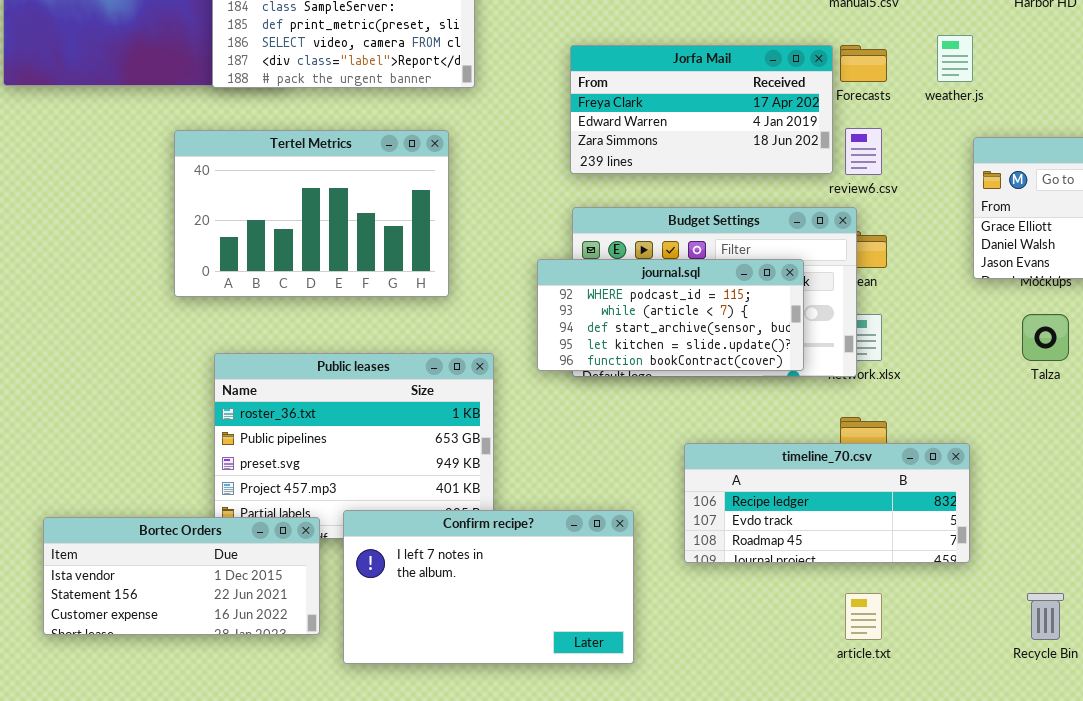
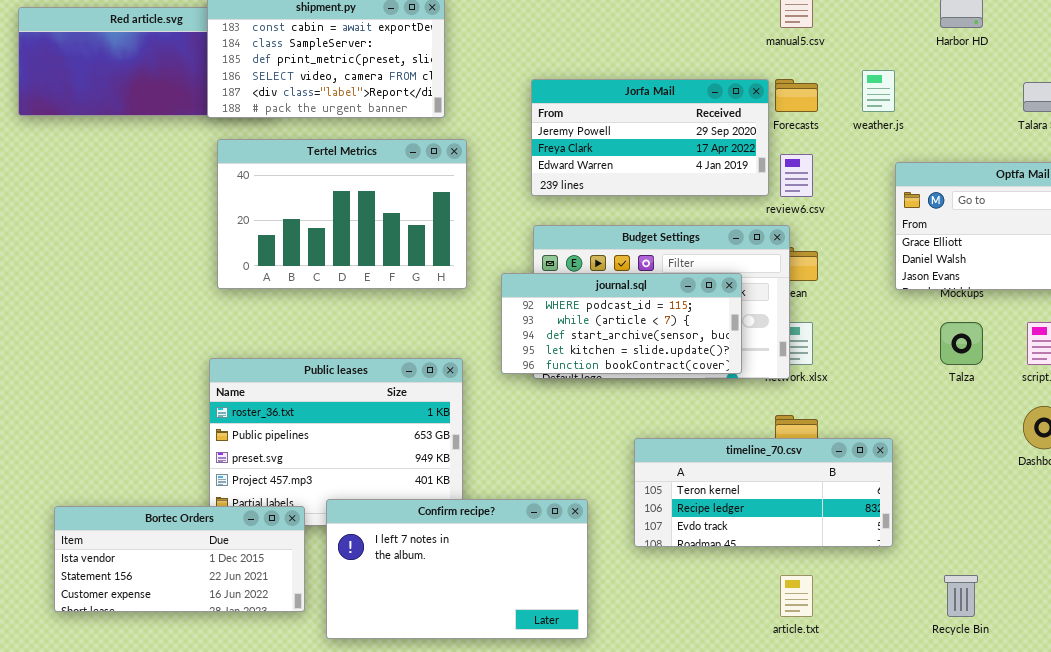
Jorfa Mail: [570,45,833,174] -> [531,79,769,196], scrolled up 1 row
Tertel Metrics: [174,130,449,297] -> [217,139,467,289], moved
timeline_70.csv: [684,443,970,563] -> [634,438,893,547], scrolled up 1 row

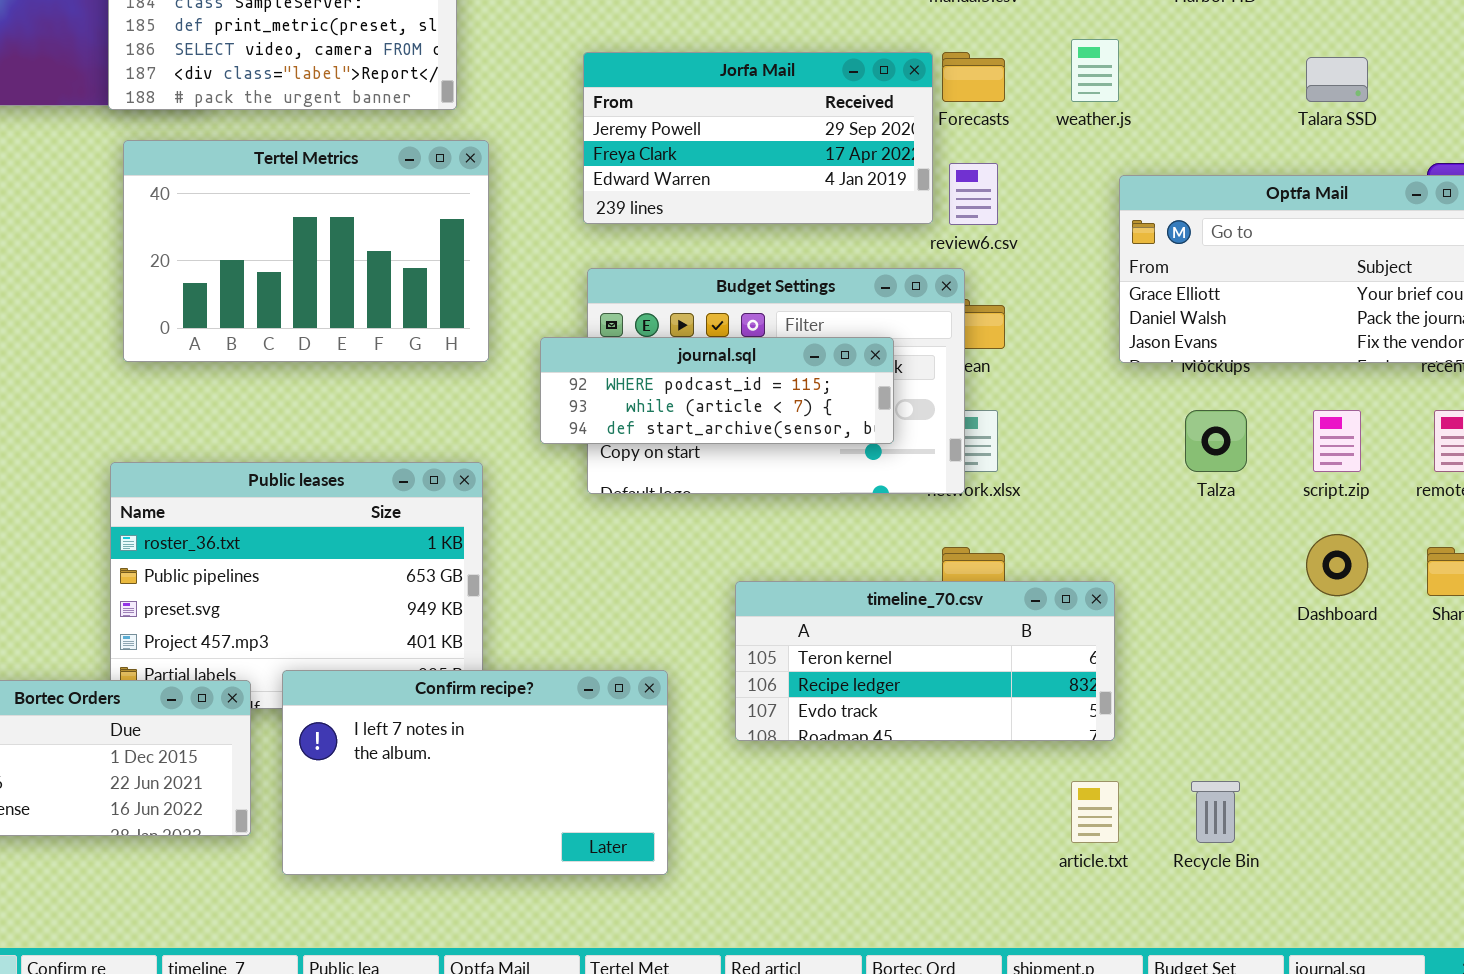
journal.sql: [501,273,742,374] -> [540,337,894,444], resized
article.txt: [780,575,813,617] -> [1071,781,1119,843], moved

